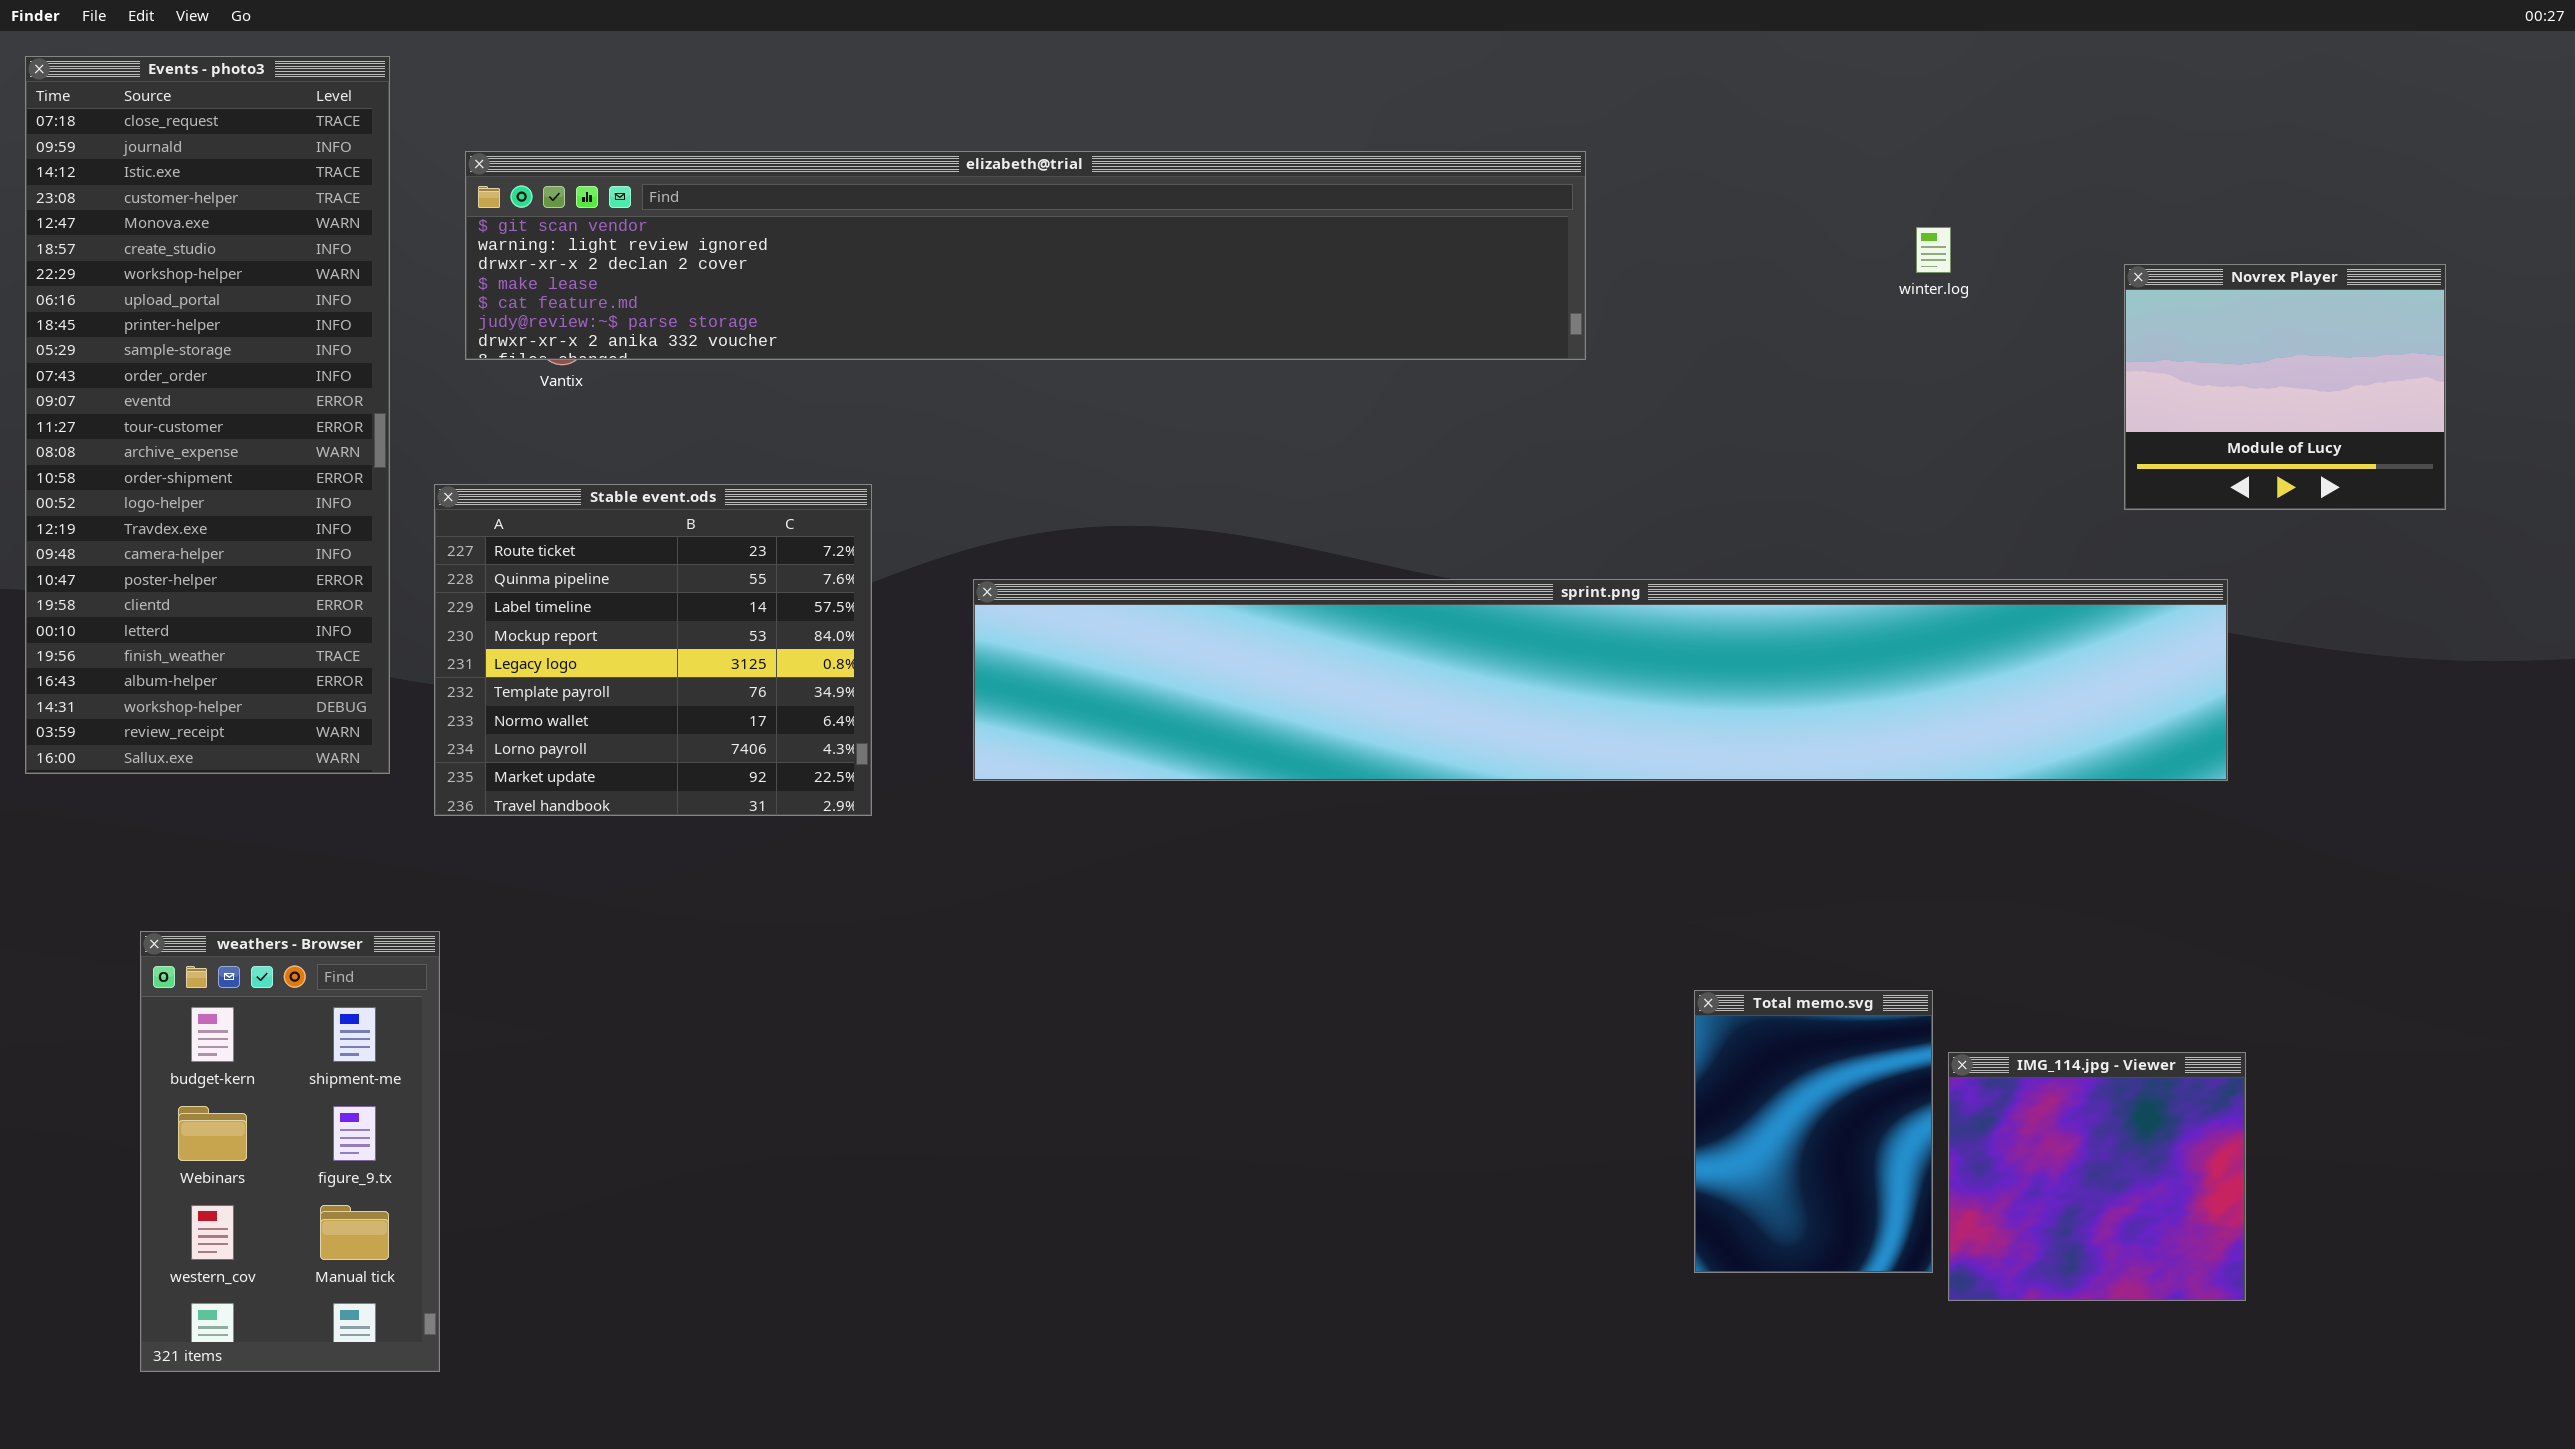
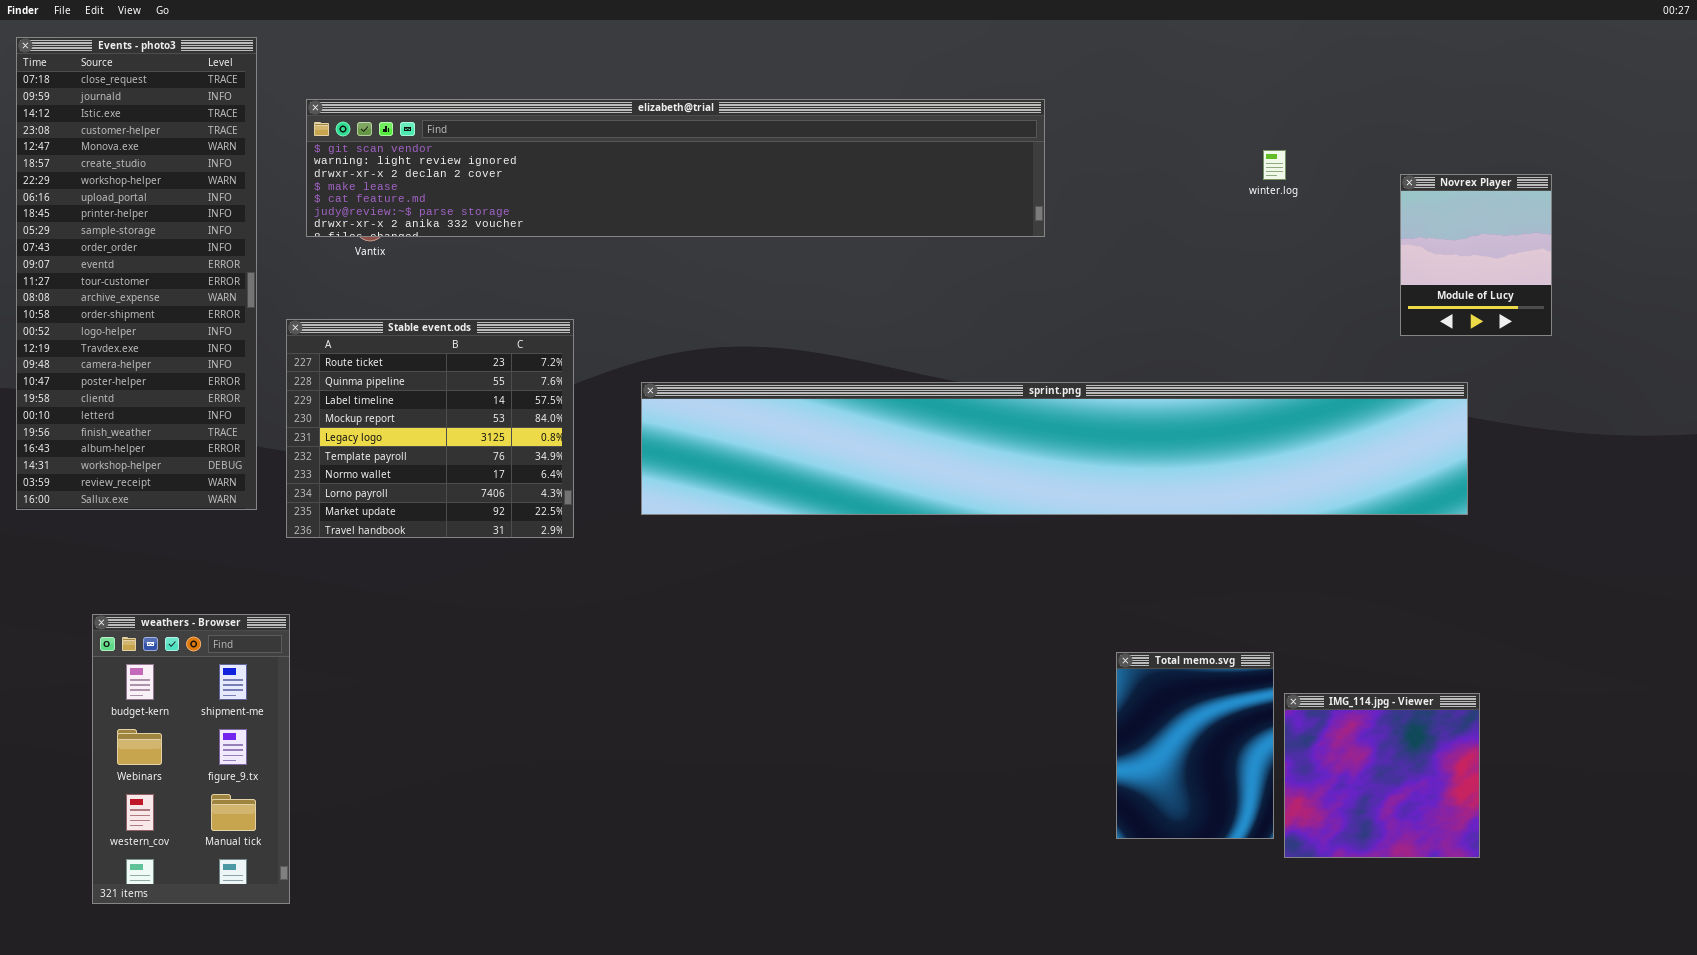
Novrex Player: [2124,264,2446,510] -> [1400,174,1552,336], resized

